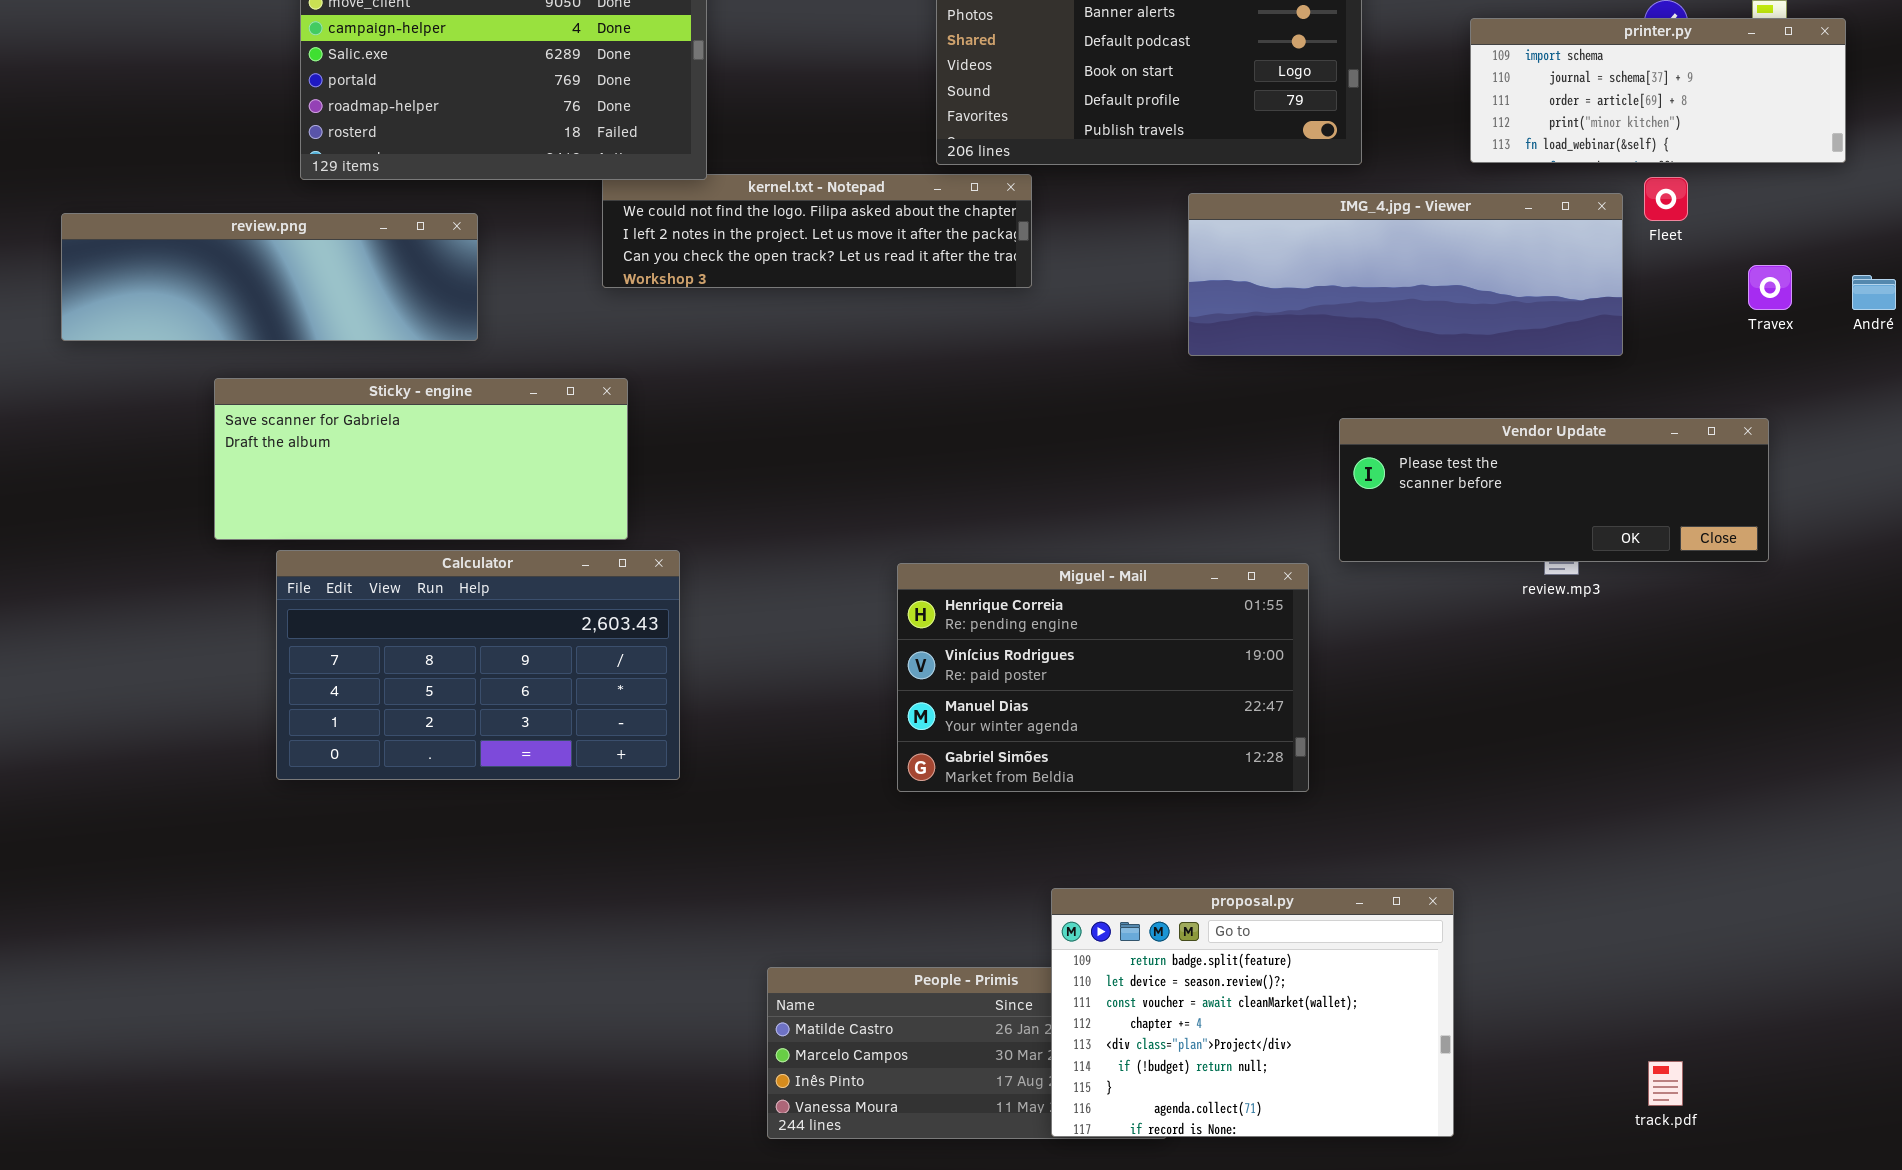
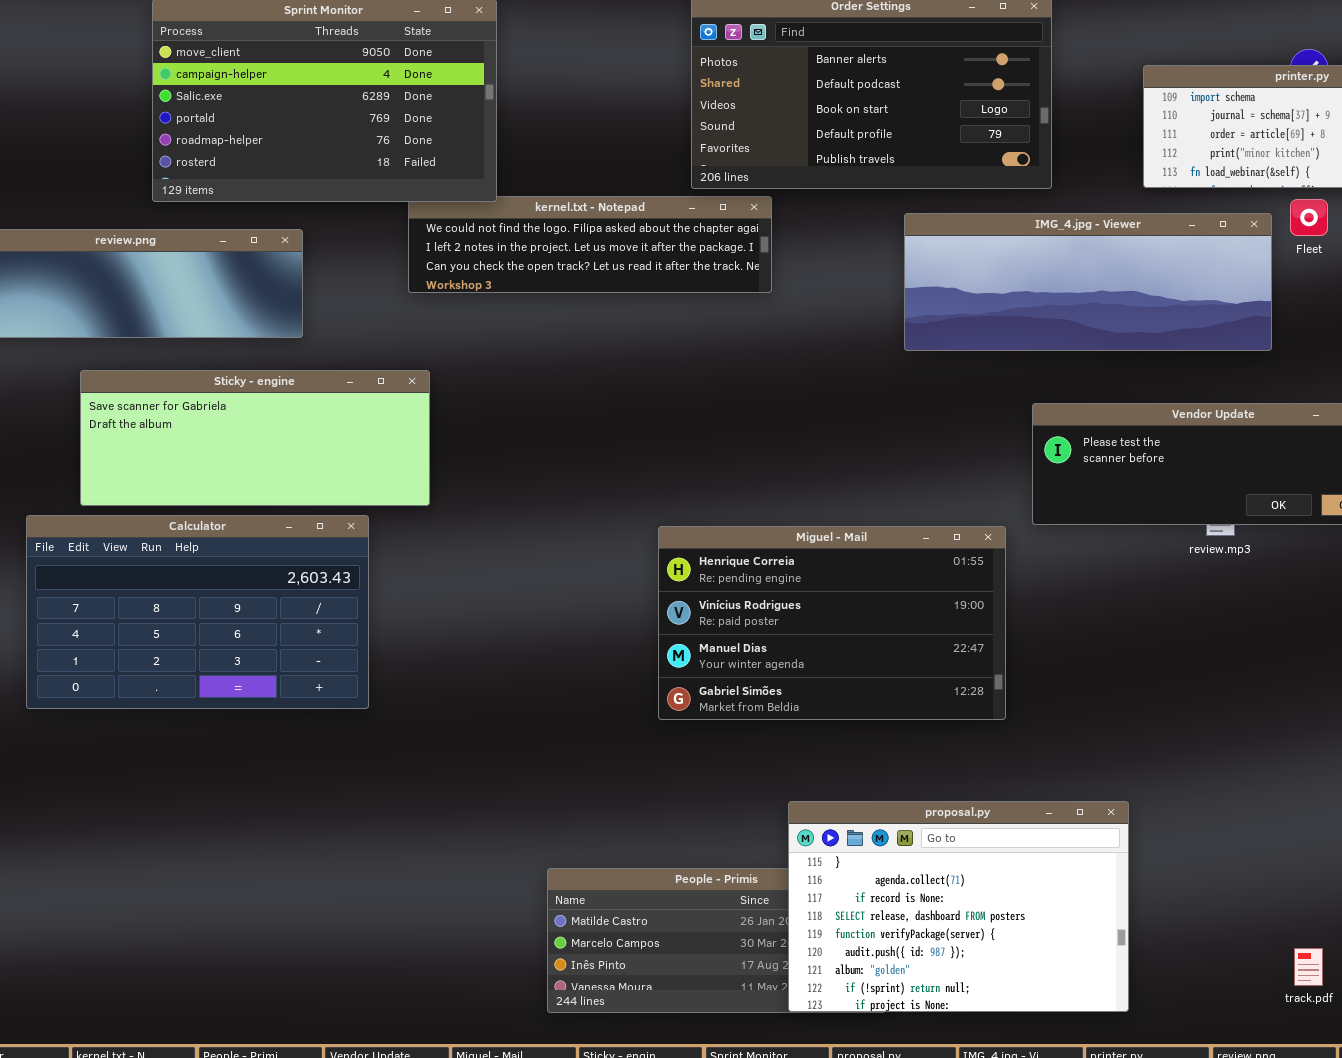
Calculator: [276,550,680,780] -> [26,515,369,709], moved
proposal.py: [1051,888,1454,1137] -> [788,801,1129,1012], scrolled down 6 rows

